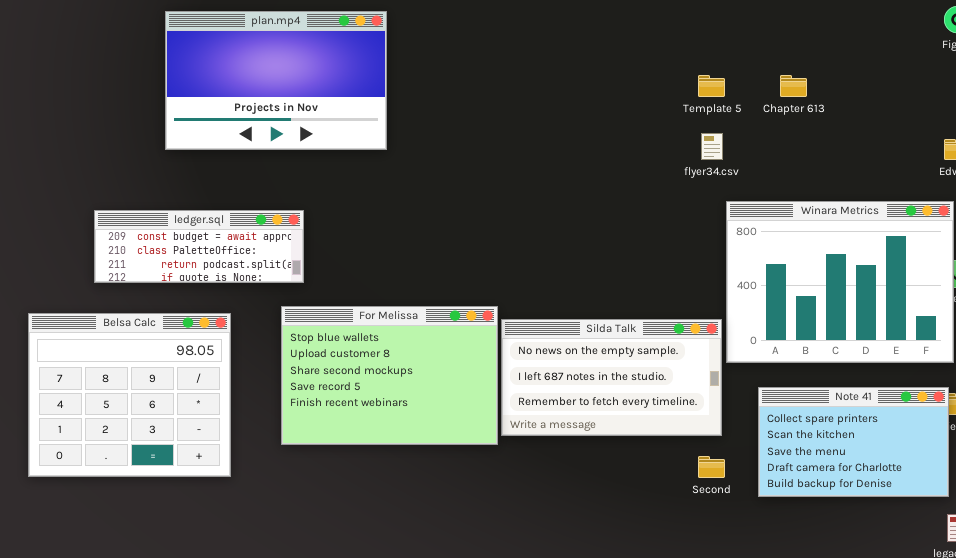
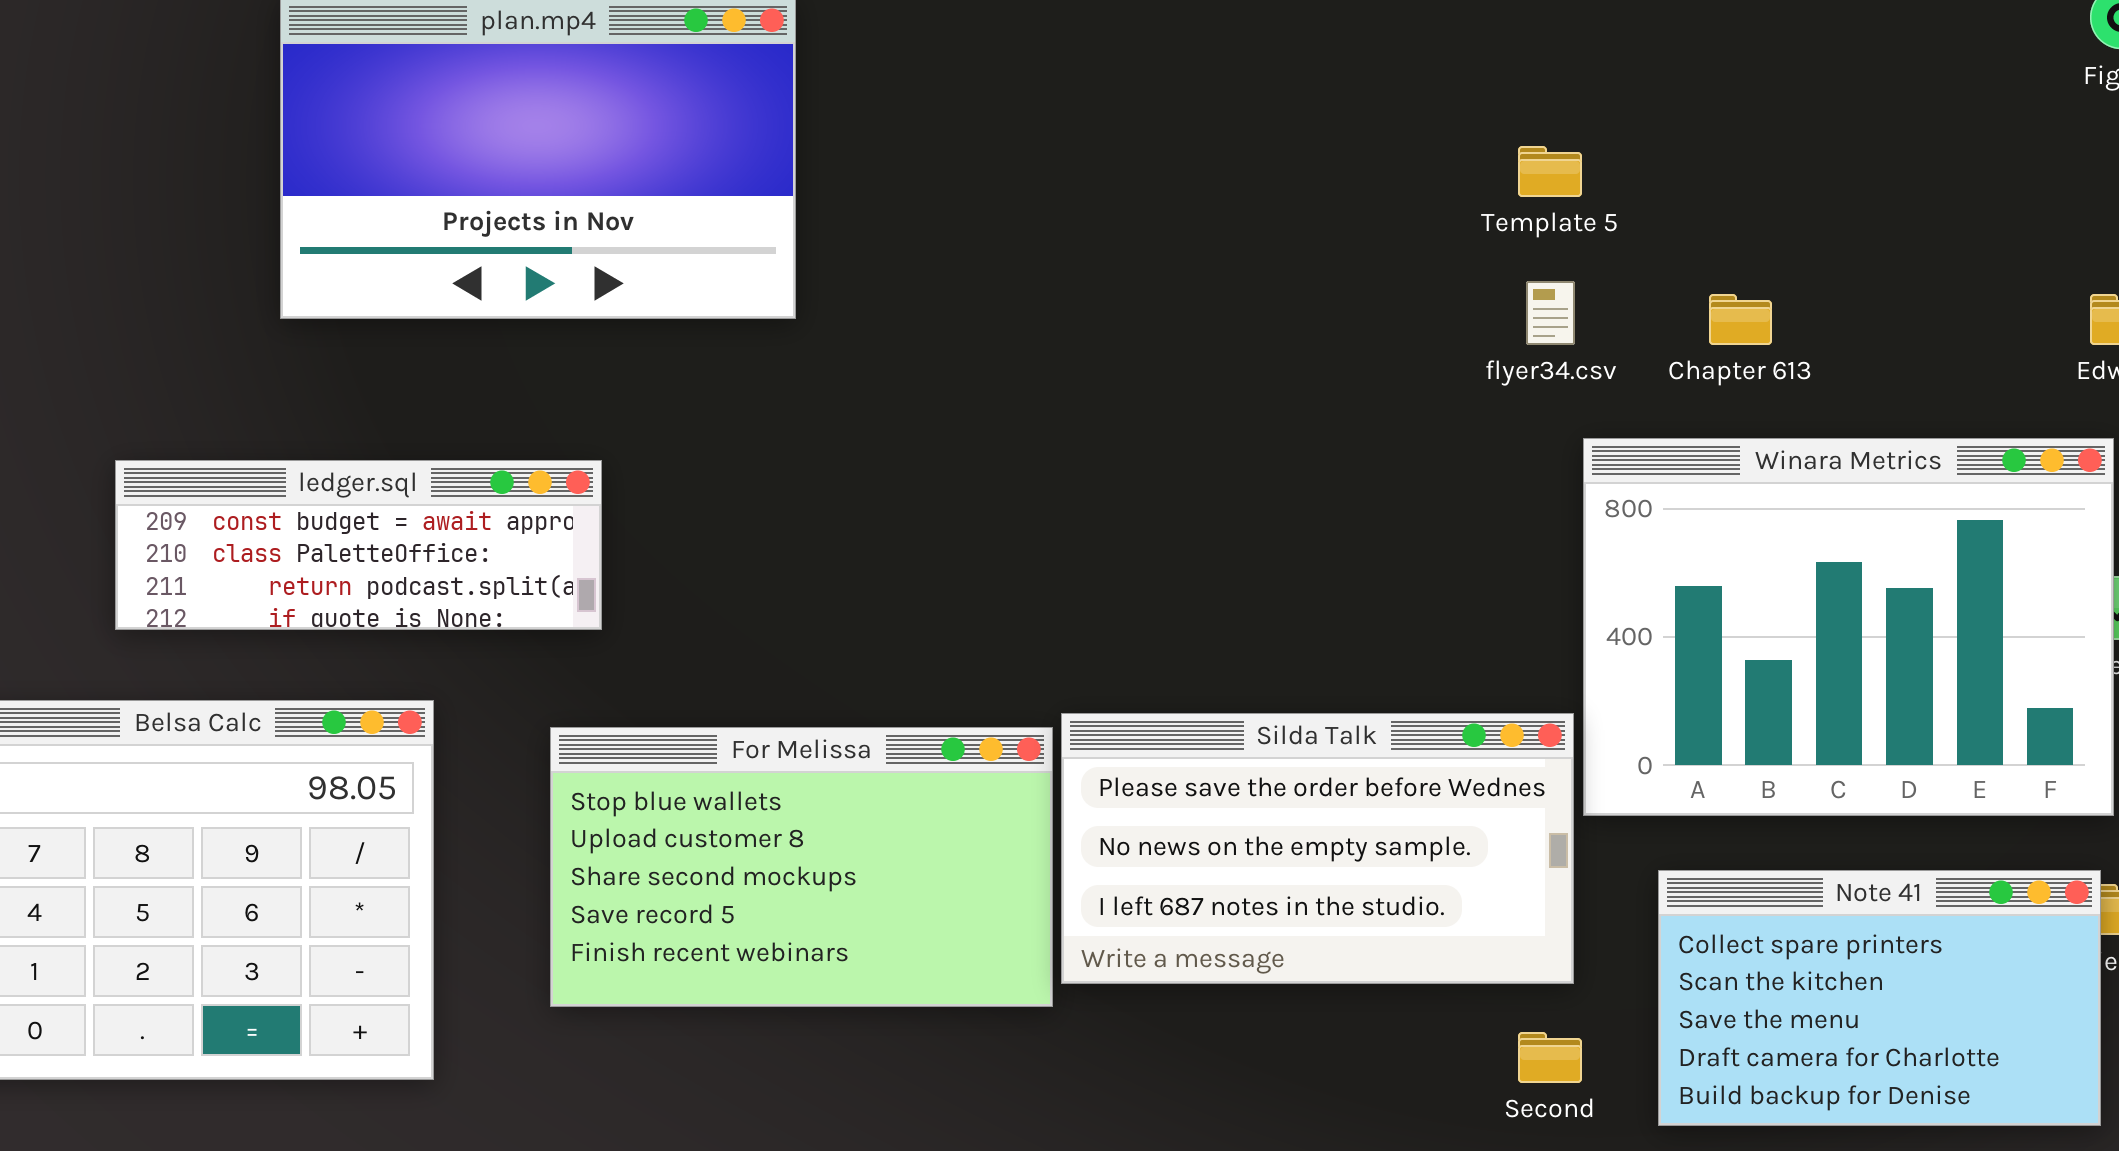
Chapter 613: [780,75,807,97] -> [1709,294,1772,345], moved
For Melissa: [281,306,498,445] -> [550,727,1053,1007], resized
Silda Talk: [501,319,722,436] -> [1061,713,1574,984], scrolled up 1 row

